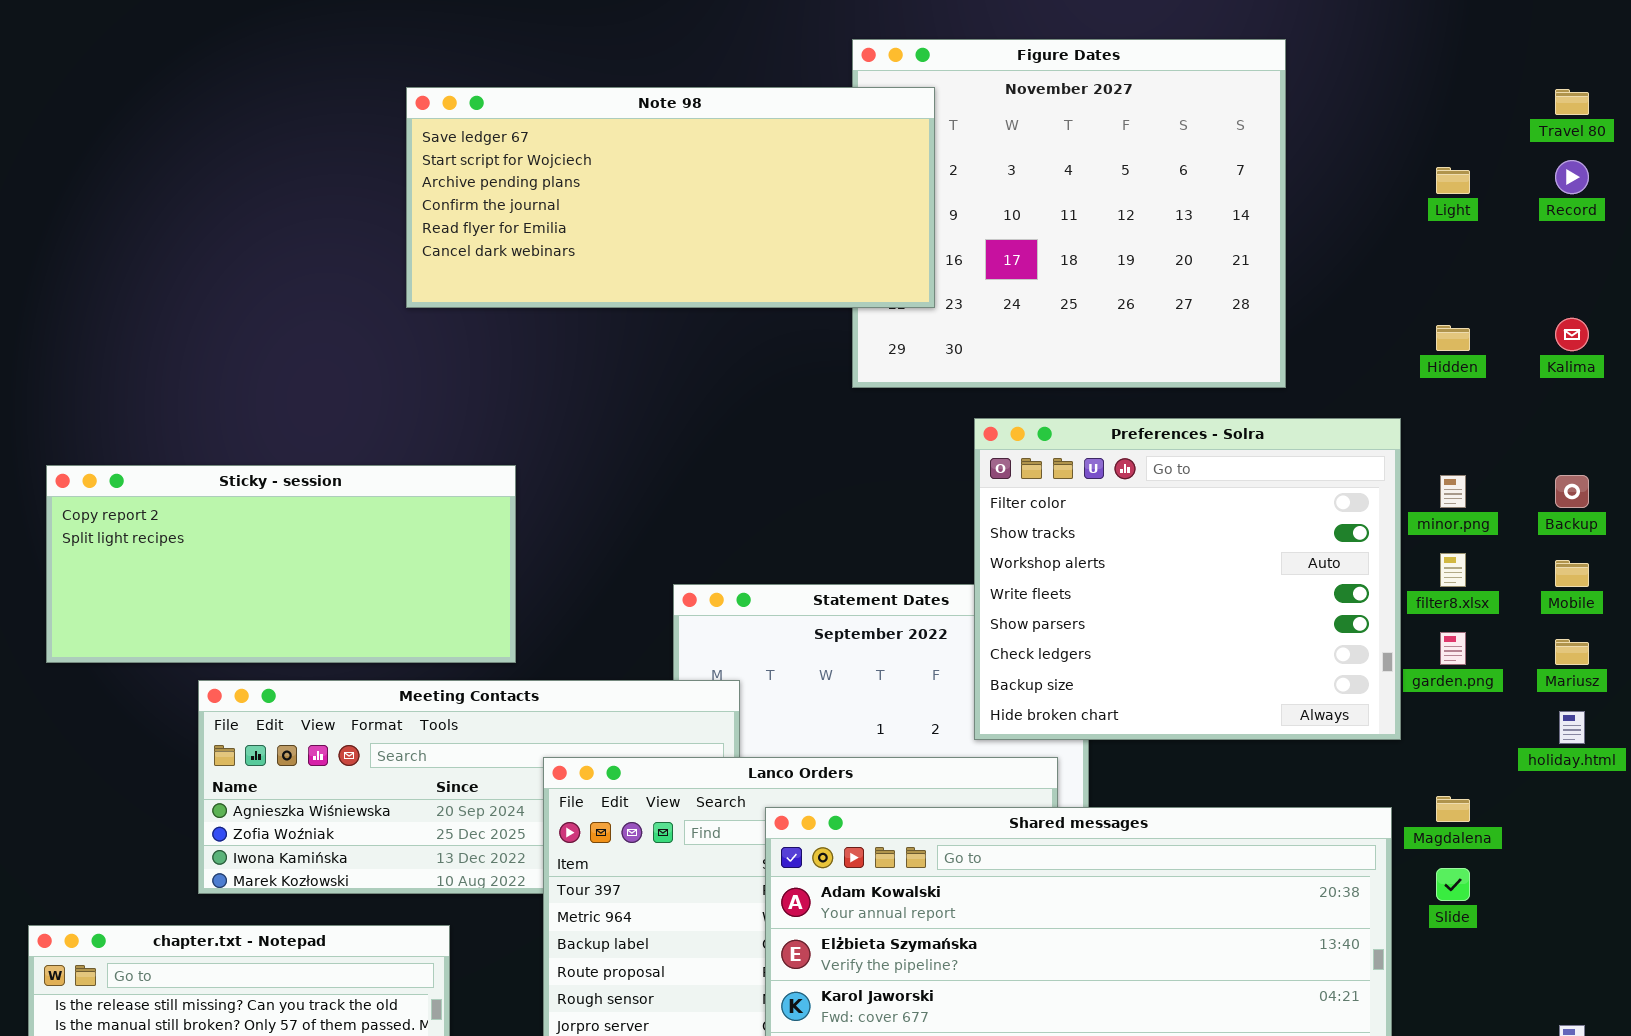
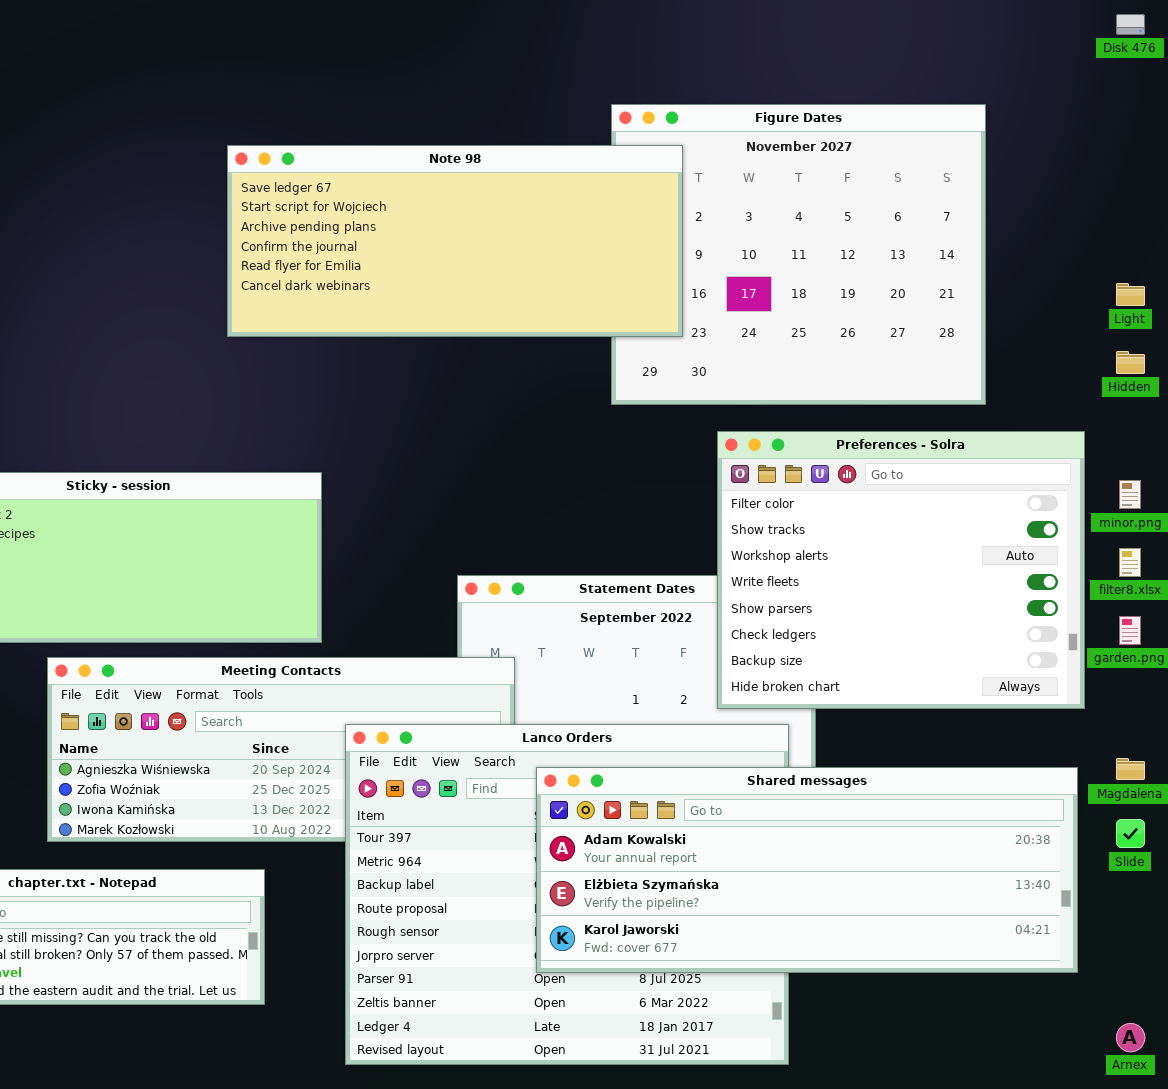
Light: [1436,167,1470,194] -> [1116,283,1145,306], moved

